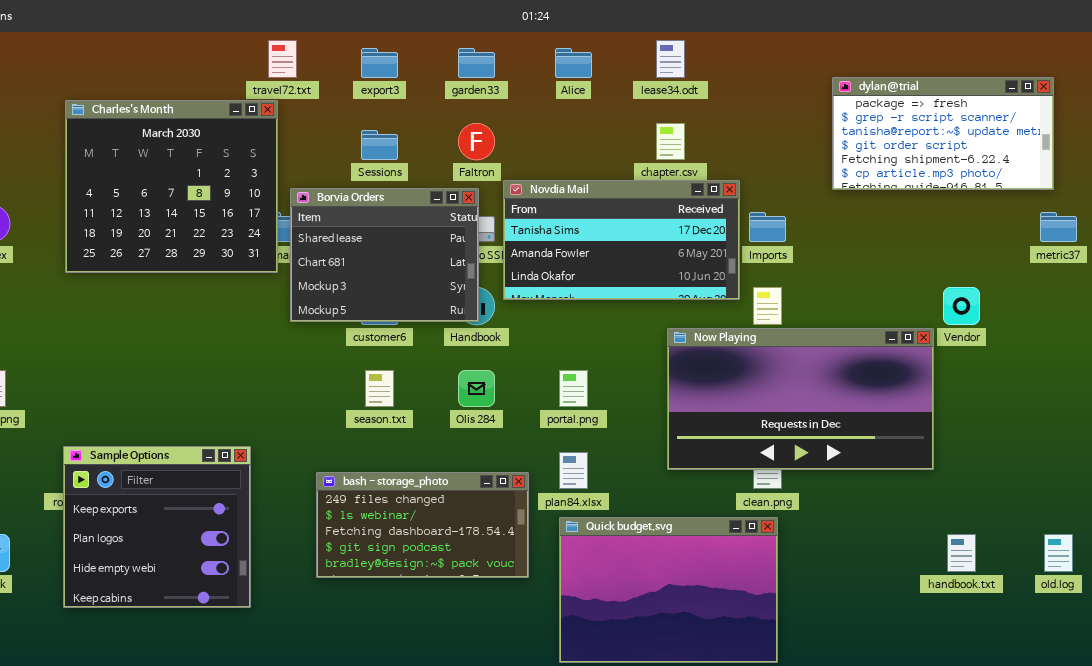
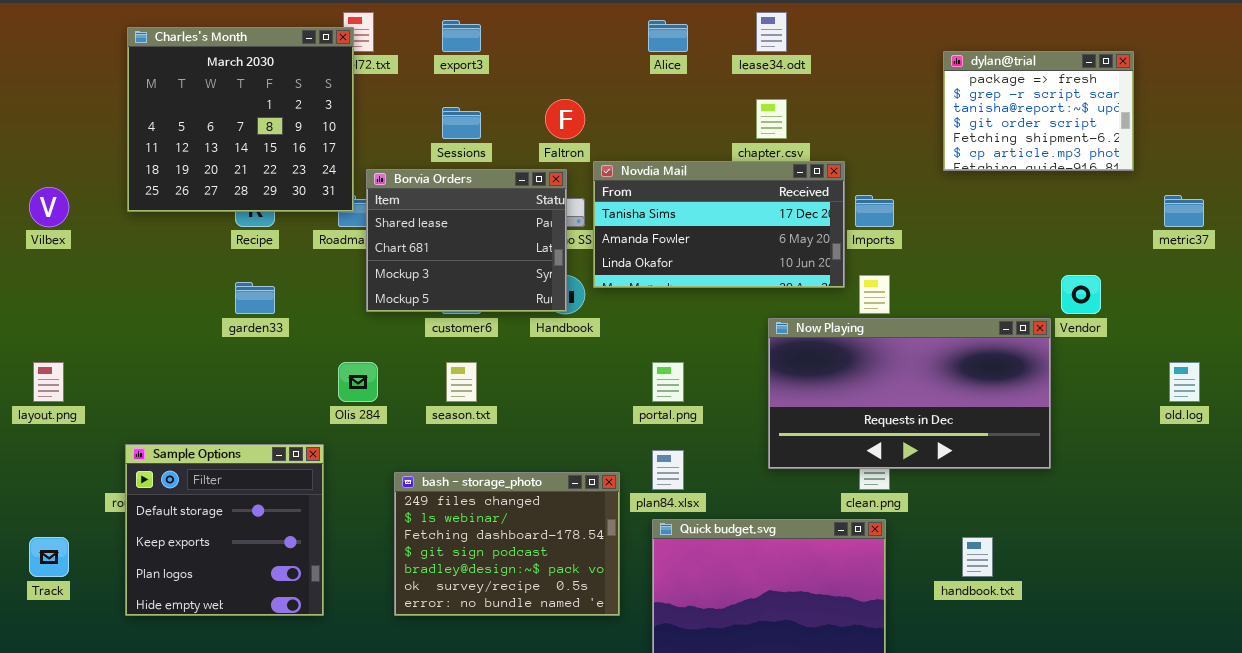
garden33: [458,48,495,78] -> [235,282,275,314], moved
dylan@trial: [832,77,1054,190] -> [943,51,1134,171], resized
Charles's Month: [65,100,278,273] -> [127,27,354,212], moved
Olis 284: [458,370,495,407] -> [338,362,378,402], moved
Sample Options: [63,446,251,608] -> [125,444,324,616], scrolled up 1 row
bash - storage_photo: [316,472,529,578] -> [394,472,620,616], resized
handbook.txt: [947,534,976,572] -> [962,537,993,577], moved
old.log: [1044,534,1073,572] -> [1169,362,1200,402], moved

